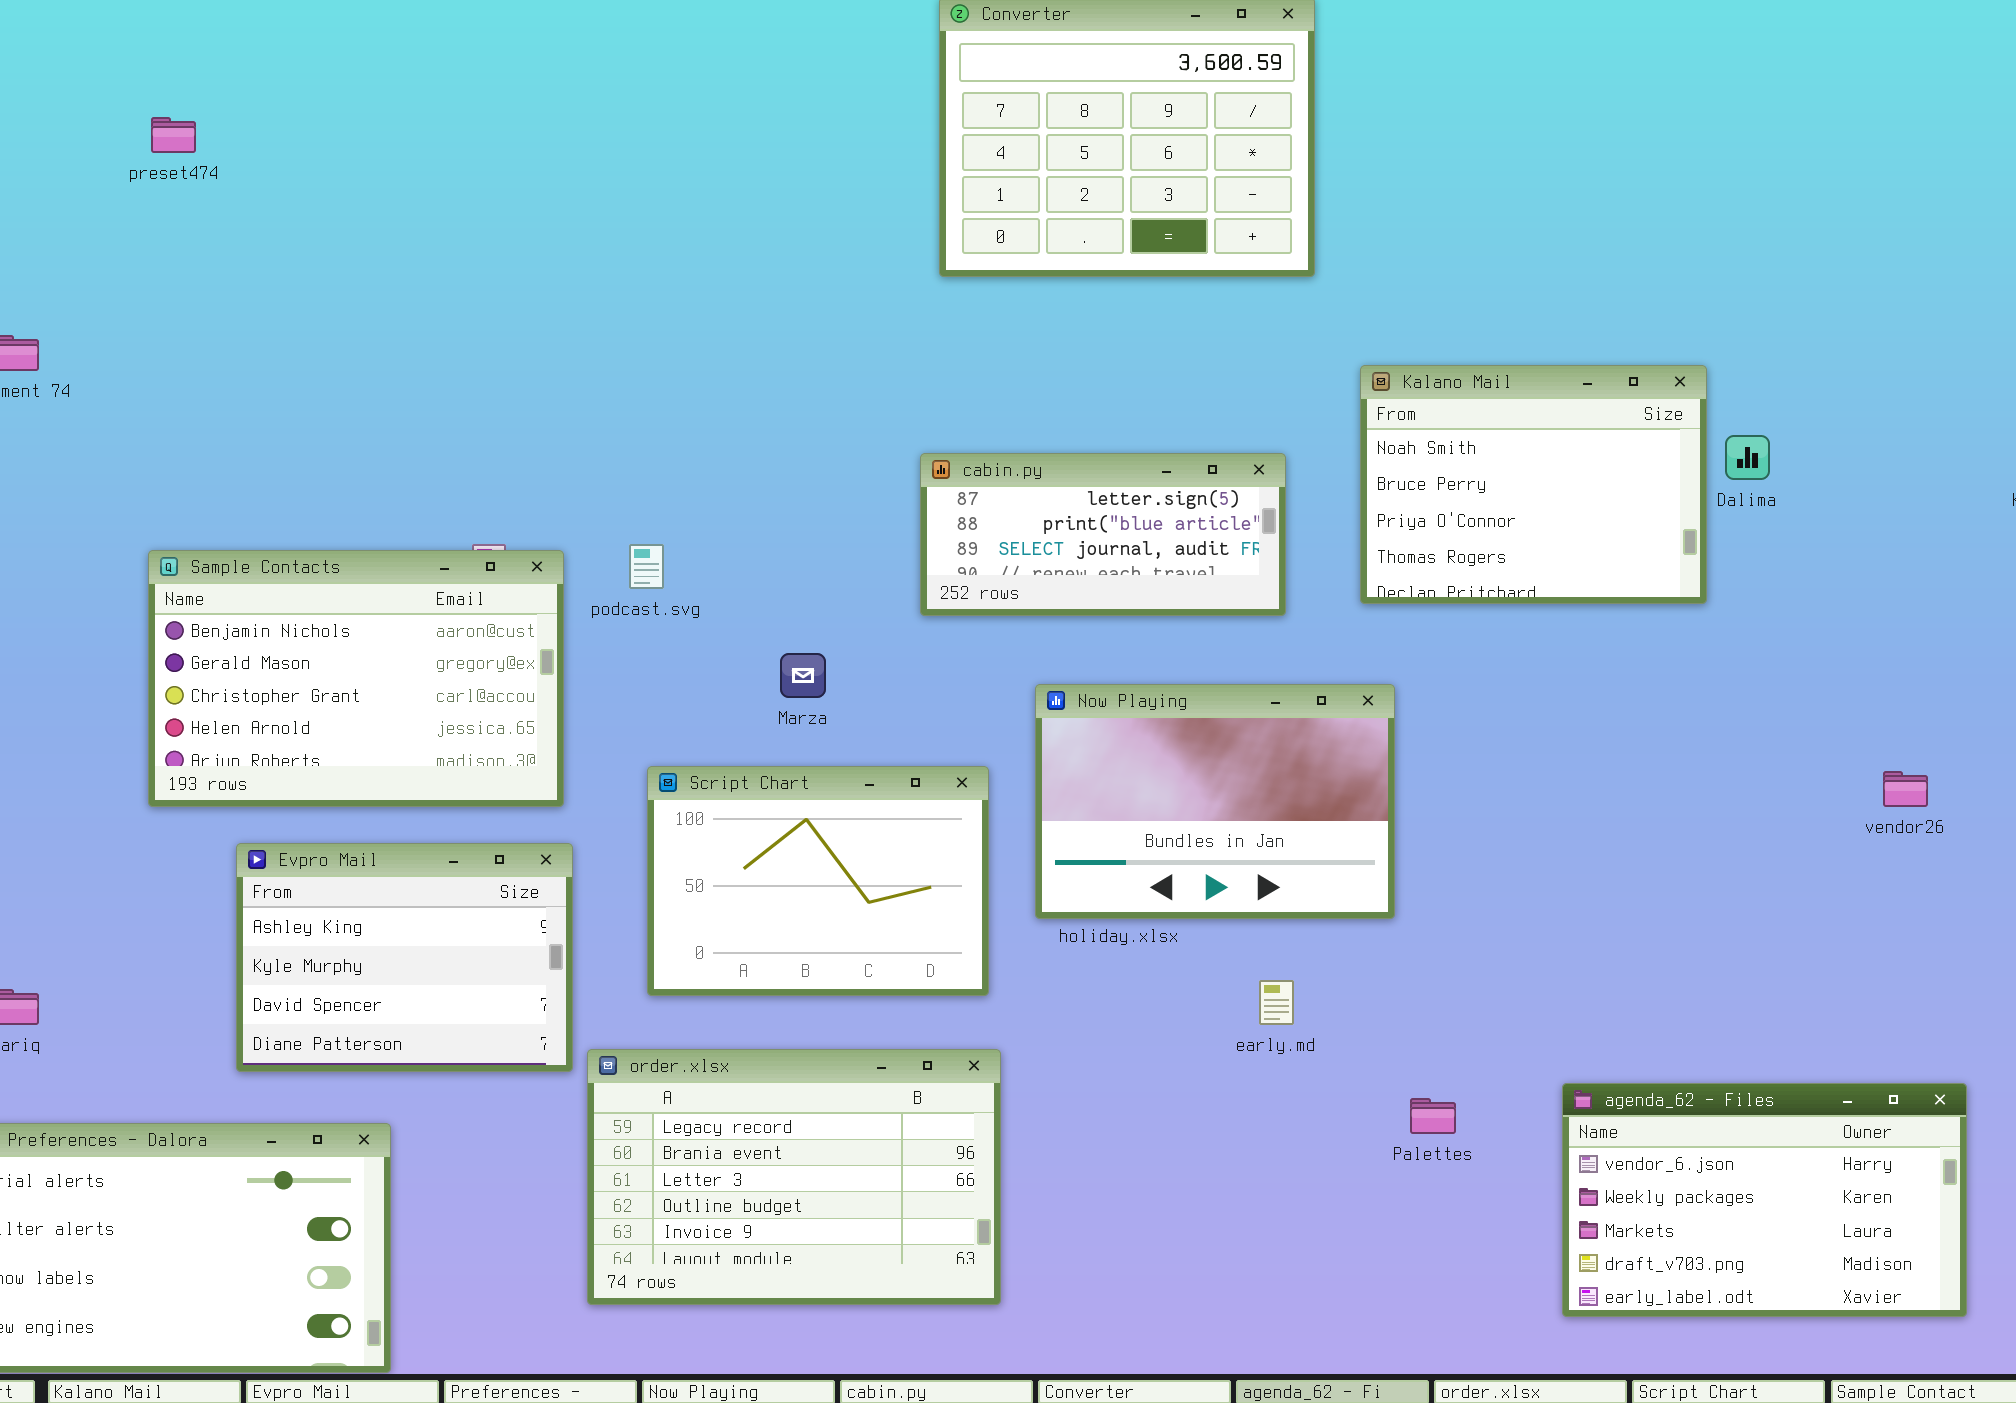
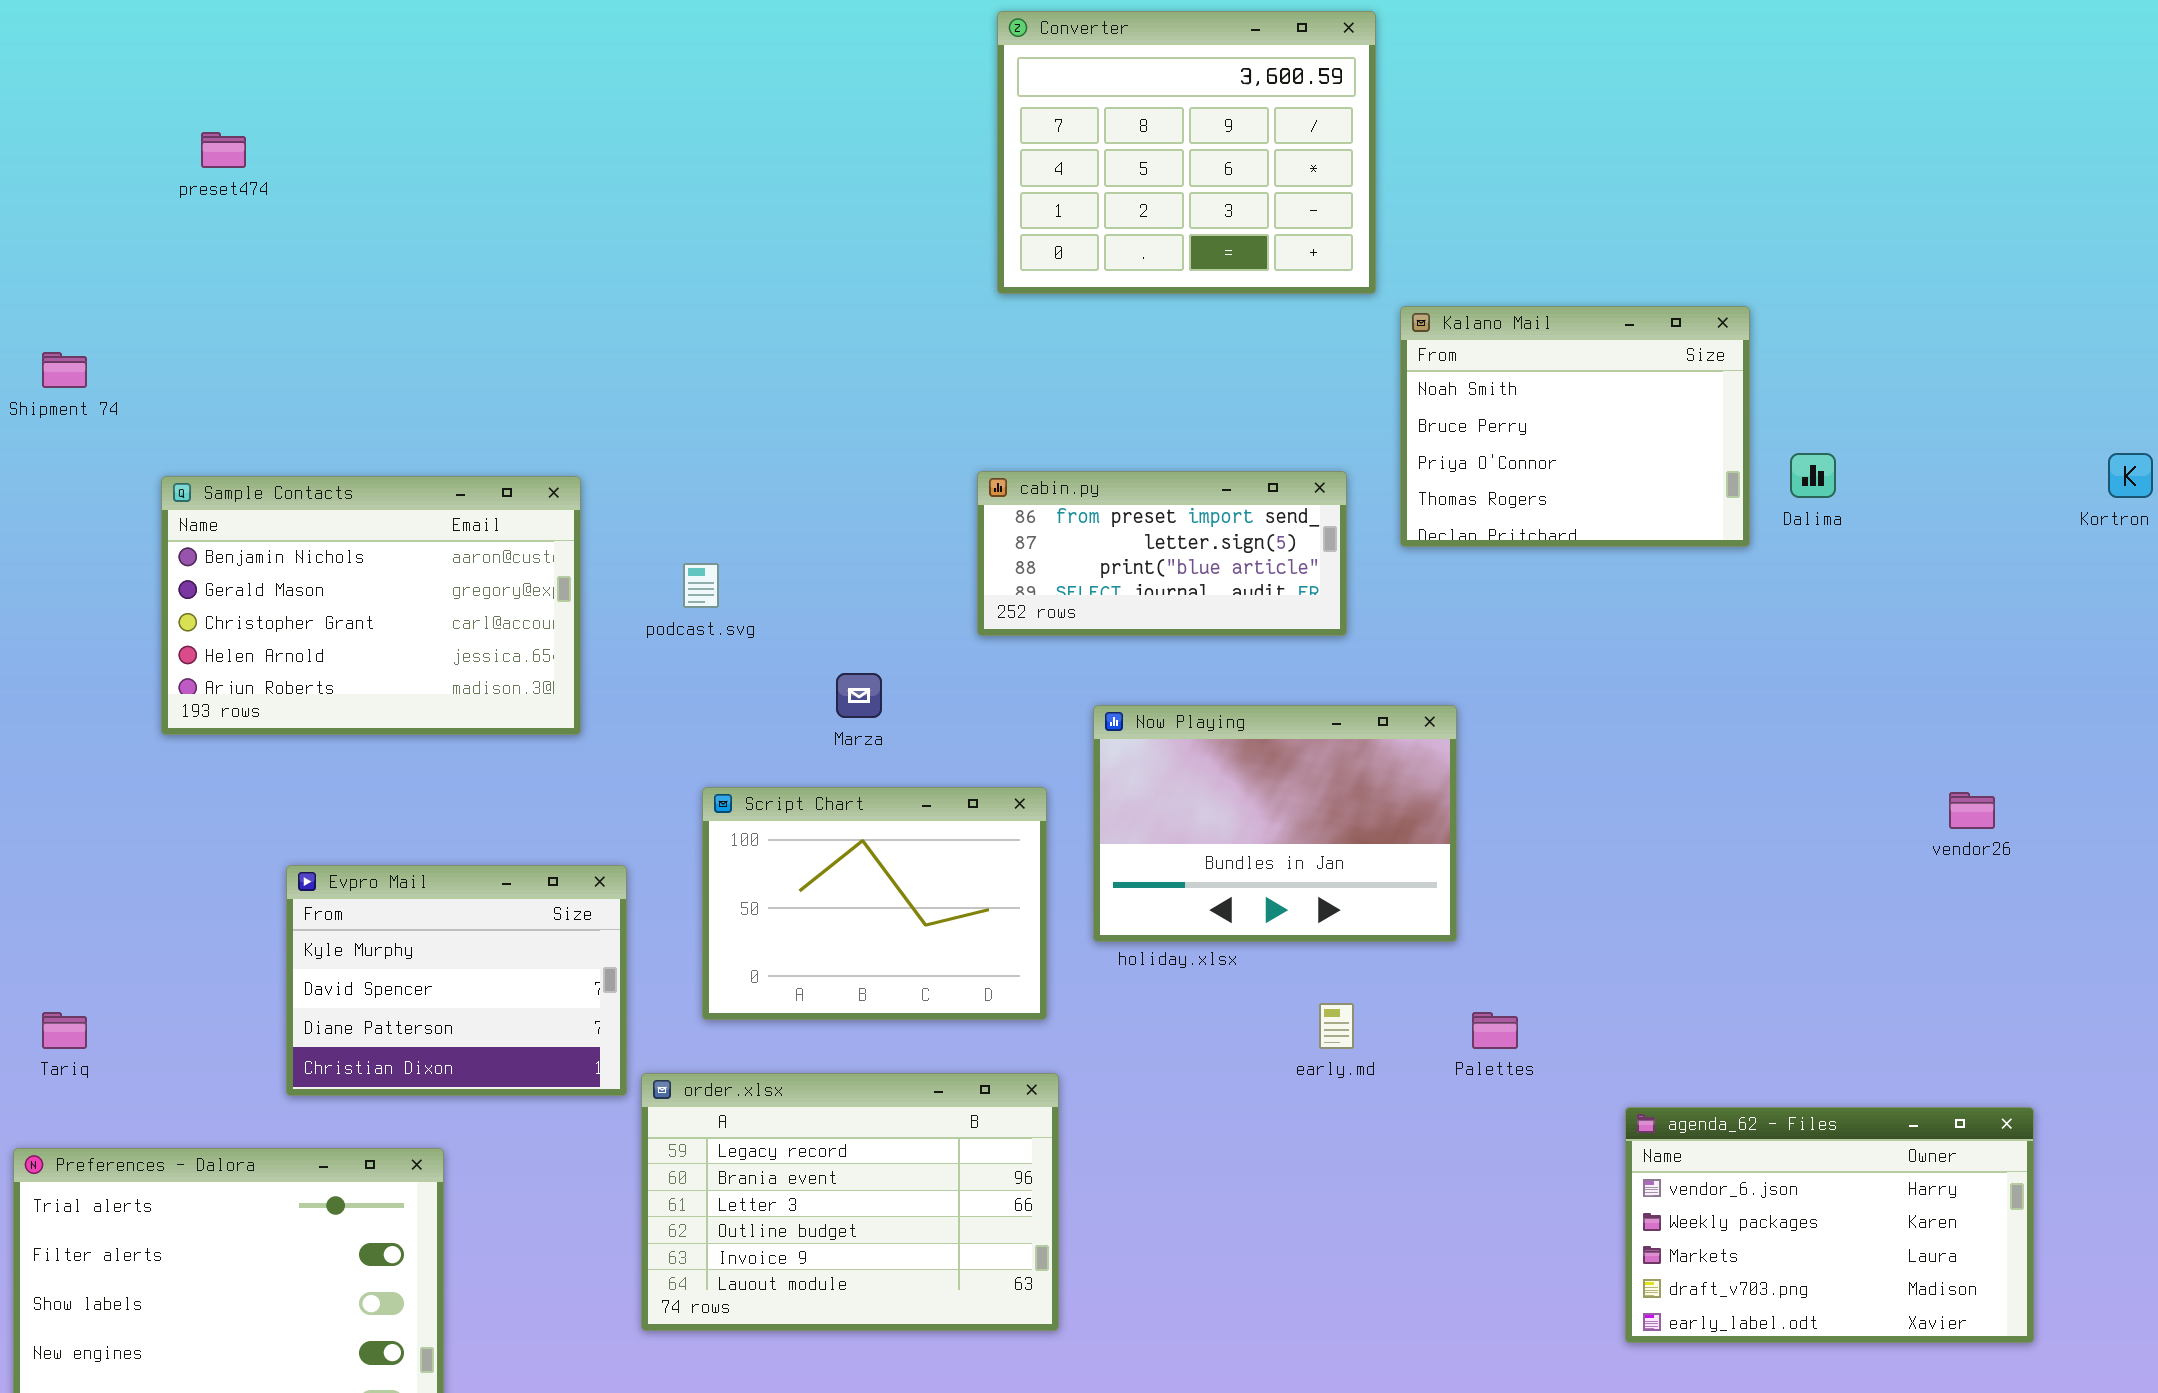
Kalano Mail: [1360,365,1707,604] -> [1400,306,1750,547], moved
cabin.py: [920,453,1286,616] -> [977,471,1347,636], scrolled up 1 row
Sample Contacts: [148,550,564,807] -> [161,476,581,735], moved
Evpro Mail: [236,843,573,1072] -> [286,865,627,1096], scrolled down 1 row
Palettes: [1410,1098,1456,1134] -> [1472,1012,1518,1049], moved

